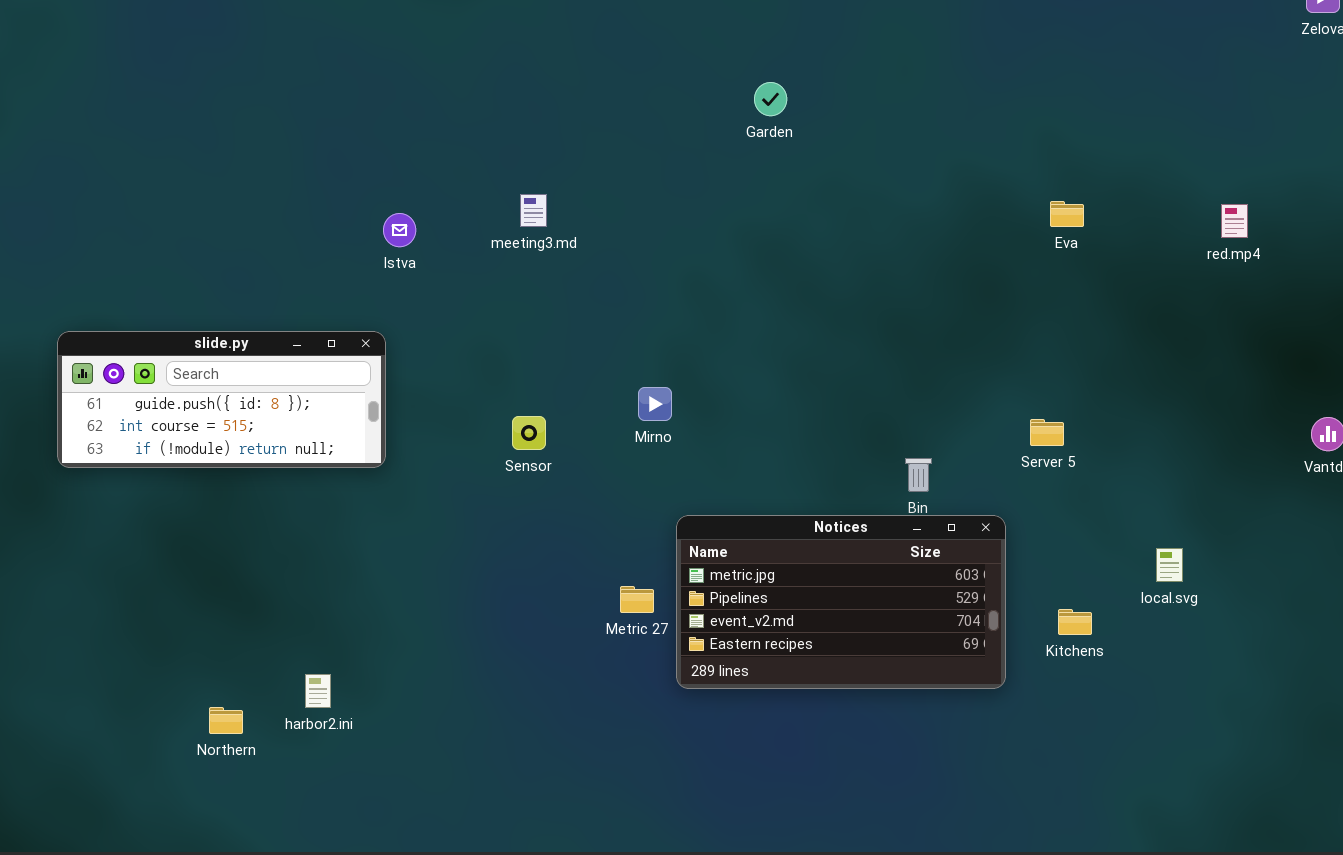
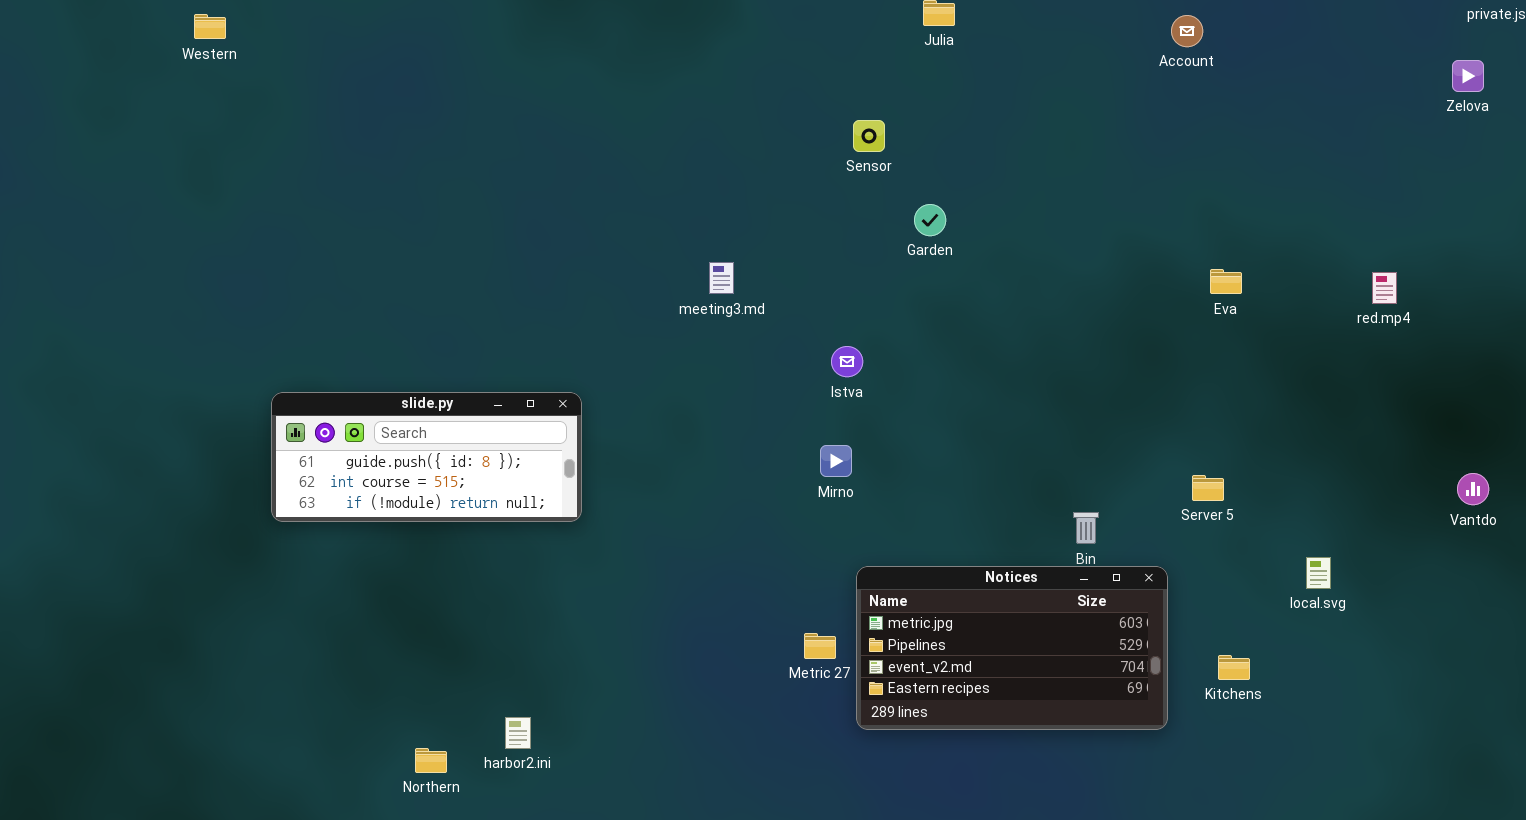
Garden: [754,82,787,116] -> [914,204,946,236], moved
Istva: [383,213,416,247] -> [831,346,863,377], moved
Sensor: [512,416,546,450] -> [853,120,885,152], moved
local.svg: [1156,548,1183,582] -> [1306,557,1331,589], moved

